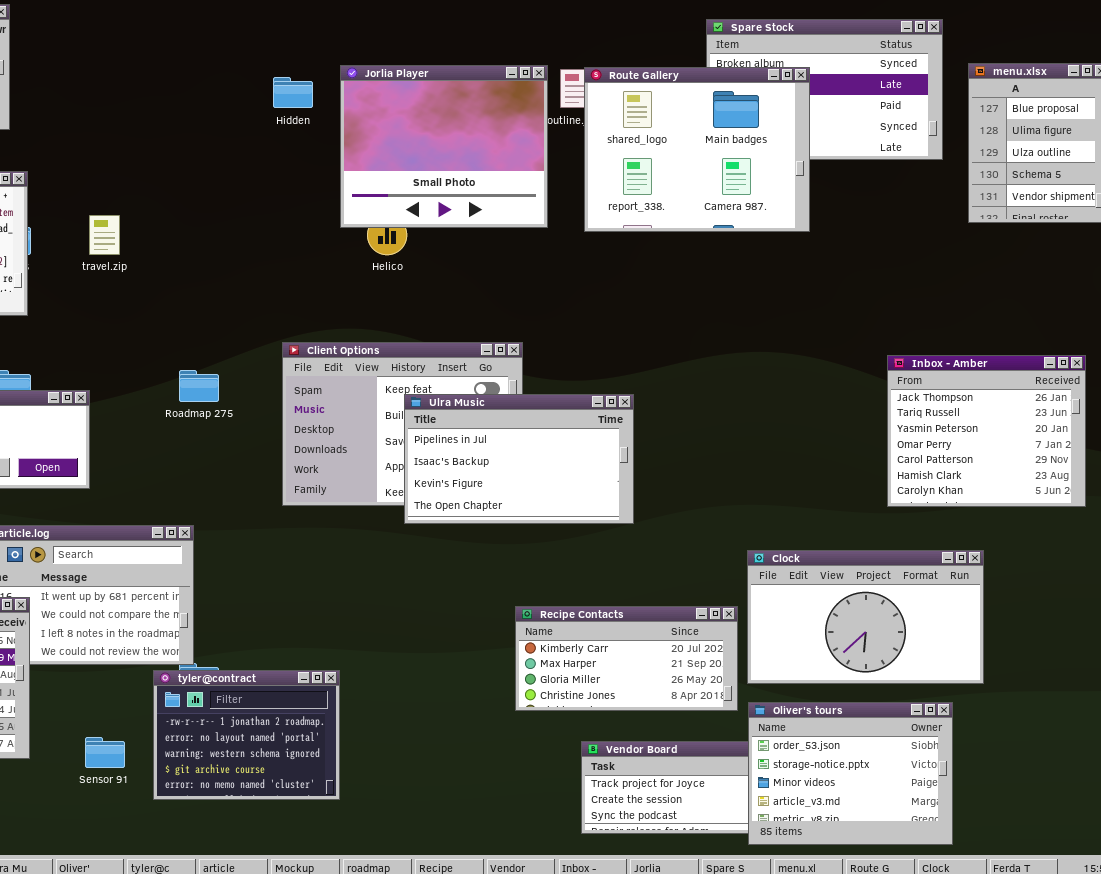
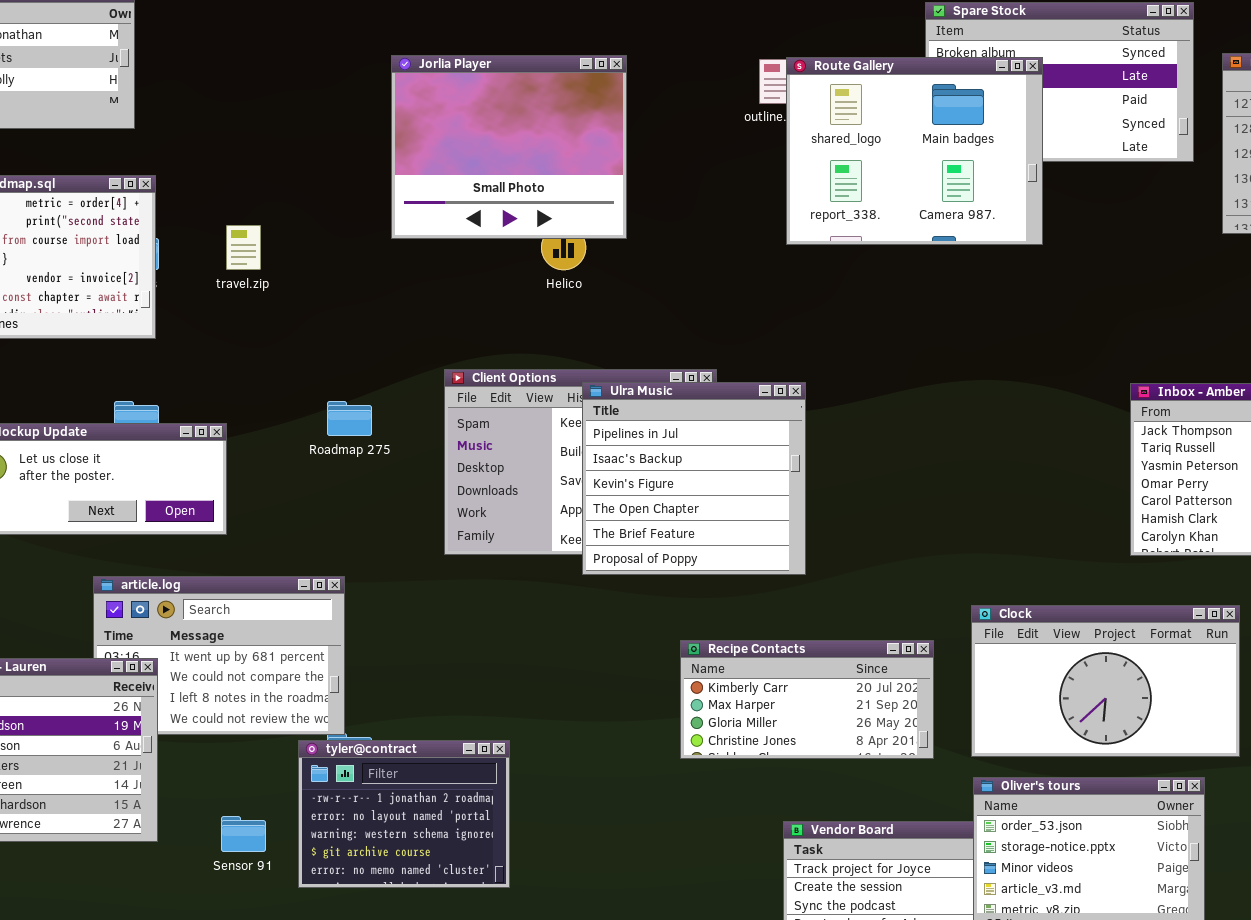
Jorlia Player: [340,65,548,228] -> [391,55,627,239], moved
Ulra Music: [404,394,634,524] -> [582,382,806,575], resized
Recipe Contacts: [515,606,738,711] -> [680,640,934,759], moved

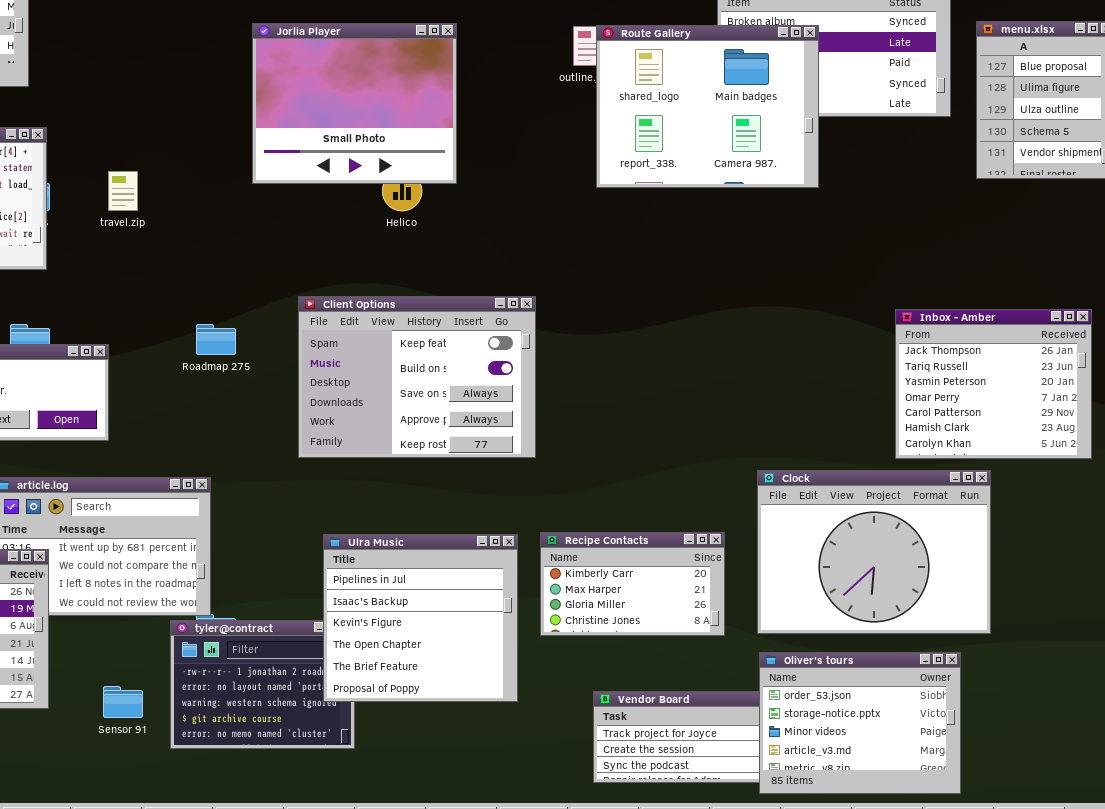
Ulra Music: [582,382,806,575] -> [323,534,518,702], moved
Clock: [971,605,1240,757] -> [757,470,991,634], resized
Recipe Contacts: [680,640,934,759] -> [540,532,725,636], resized

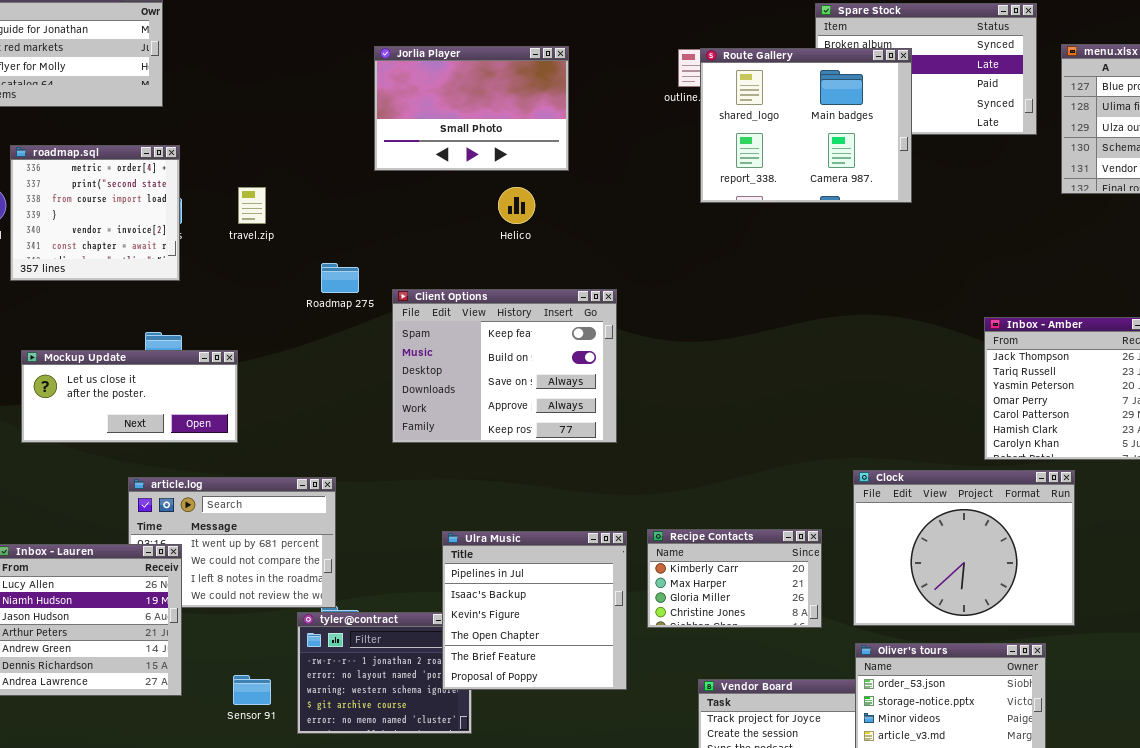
Jorlia Player: [252,23,457,184] -> [374,46,569,171], resized
Client Options: [298,296,536,458] -> [392,289,617,443], moved
Roadmap 275: [196,324,236,355] -> [321,263,359,293], moved

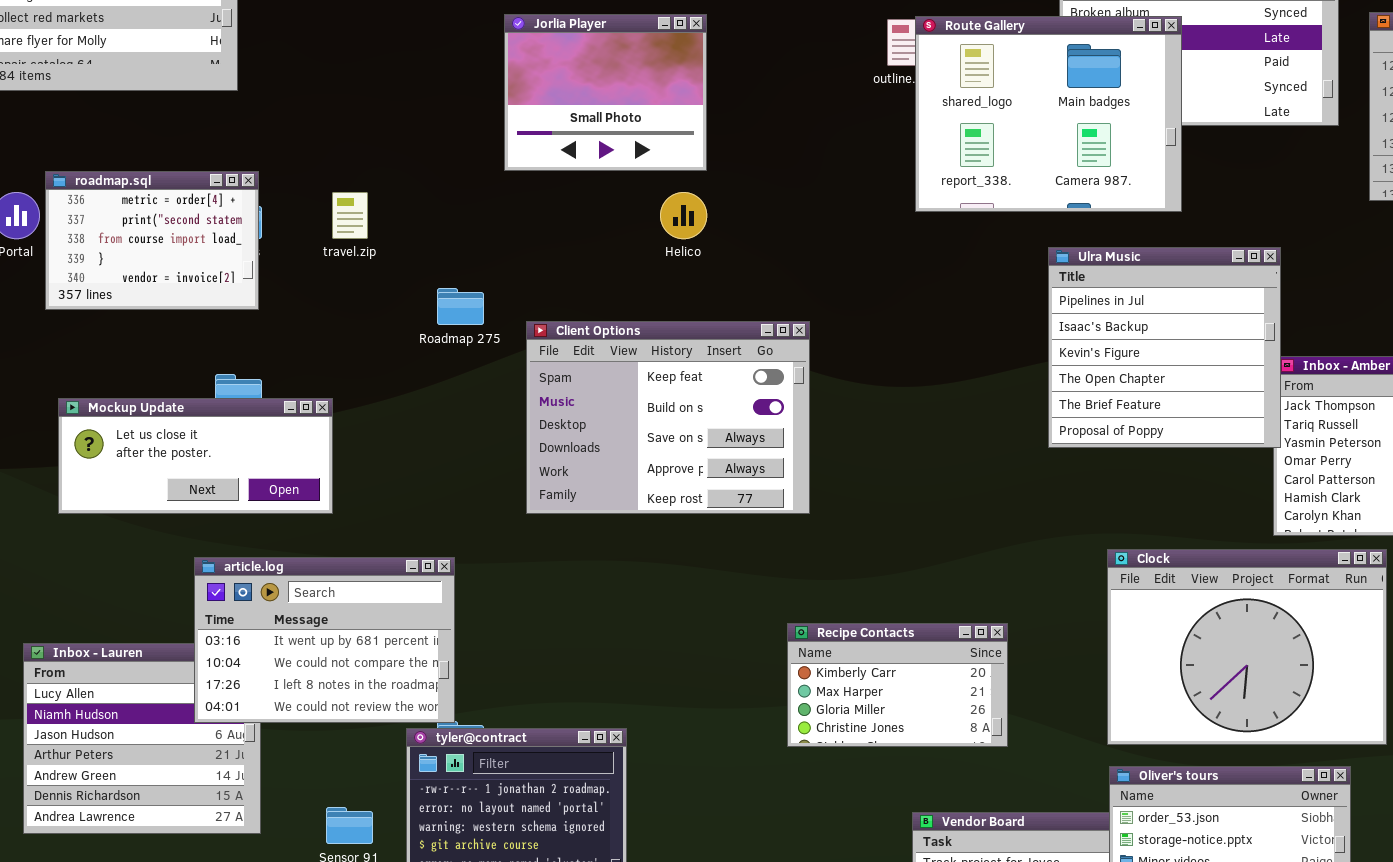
Jorlia Player: [374,46,569,171] -> [504,14,707,171], resized
roadmap.sql: [10,145,180,281] -> [45,171,259,310], resized
article.log: [128,477,336,608] -> [194,557,455,723], raised
Recipe Contacts: [647,529,822,628] -> [787,623,1008,747], moved
Ulra Music: [442,531,627,690] -> [1048,247,1281,448], moved

